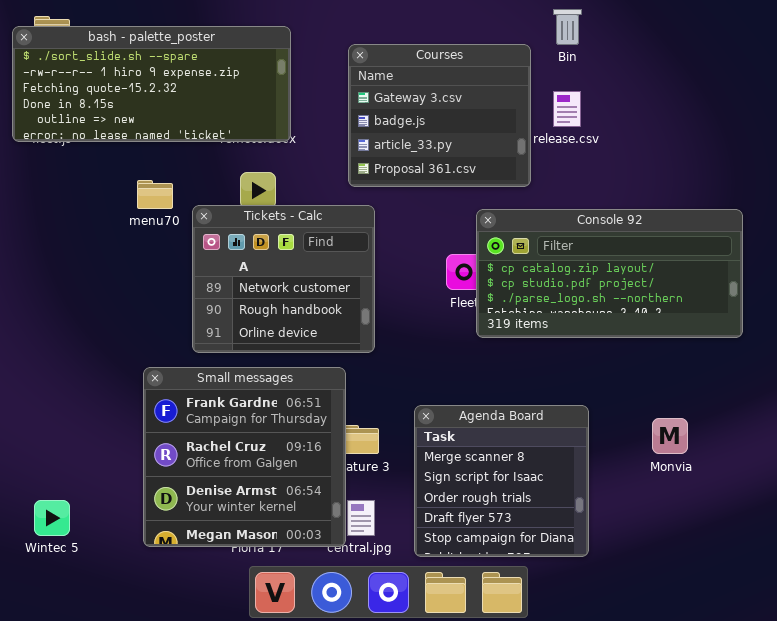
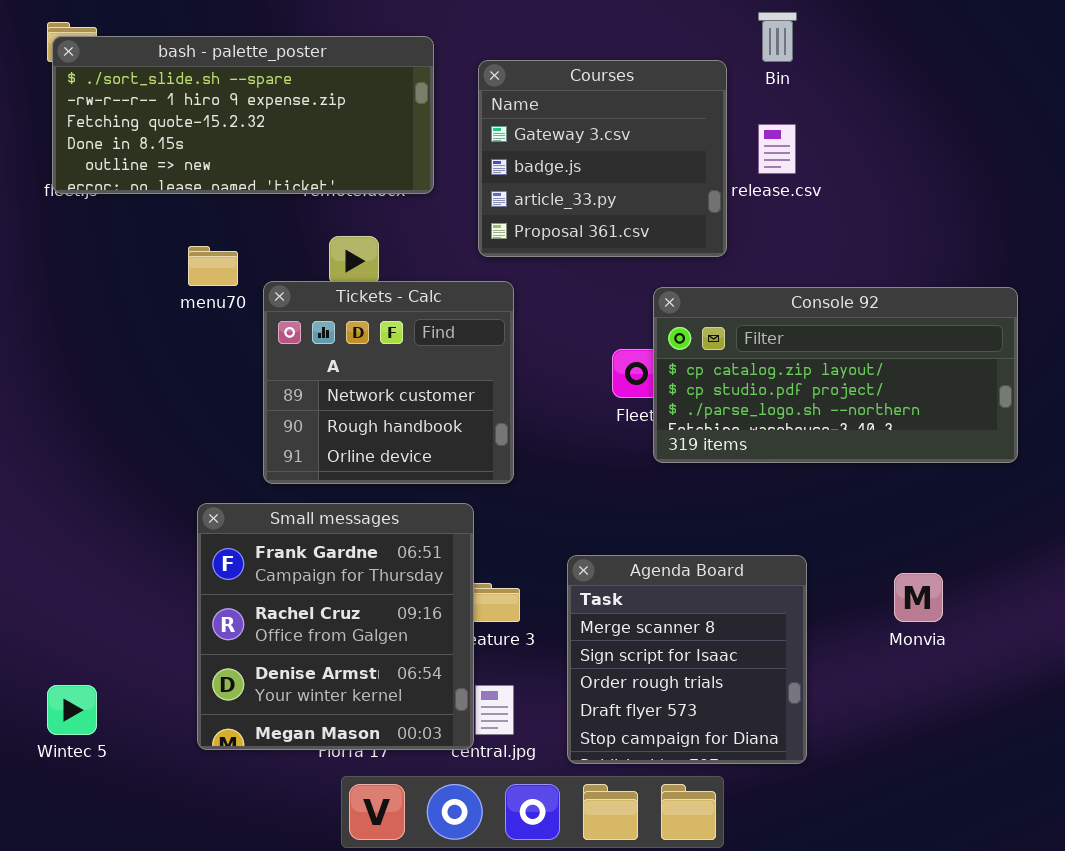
bash - palette_poster: [12,26,291,142] -> [52,36,434,194], moved

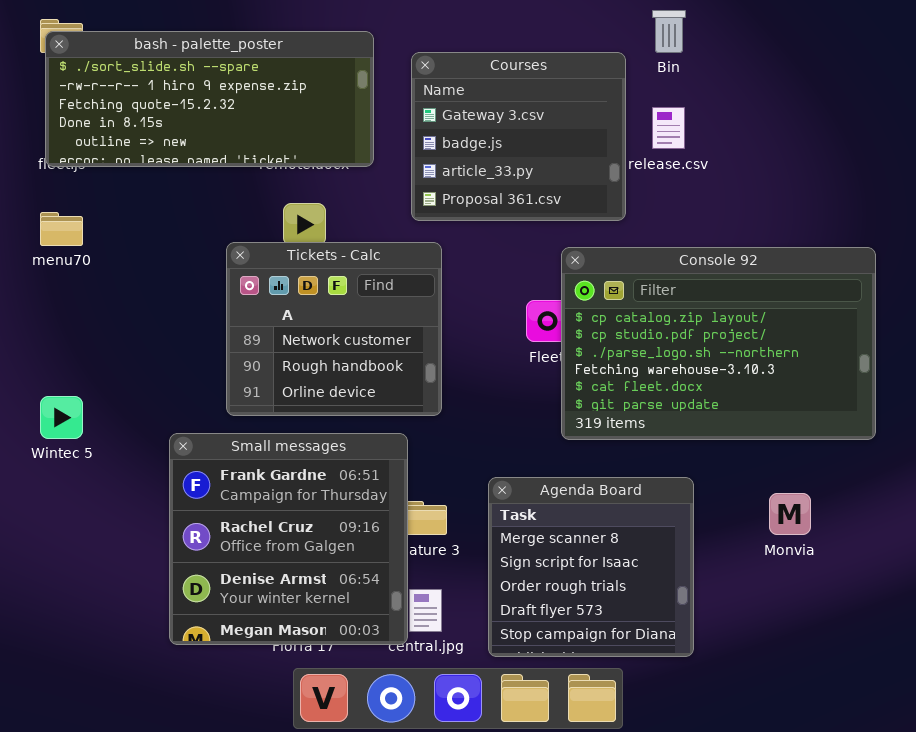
menu70: [188,246,238,286] -> [40,212,83,246], moved
Console 92: [653,287,1018,463] -> [561,247,876,440], resized
Wintec 5: [47,685,97,735] -> [40,396,83,439], moved

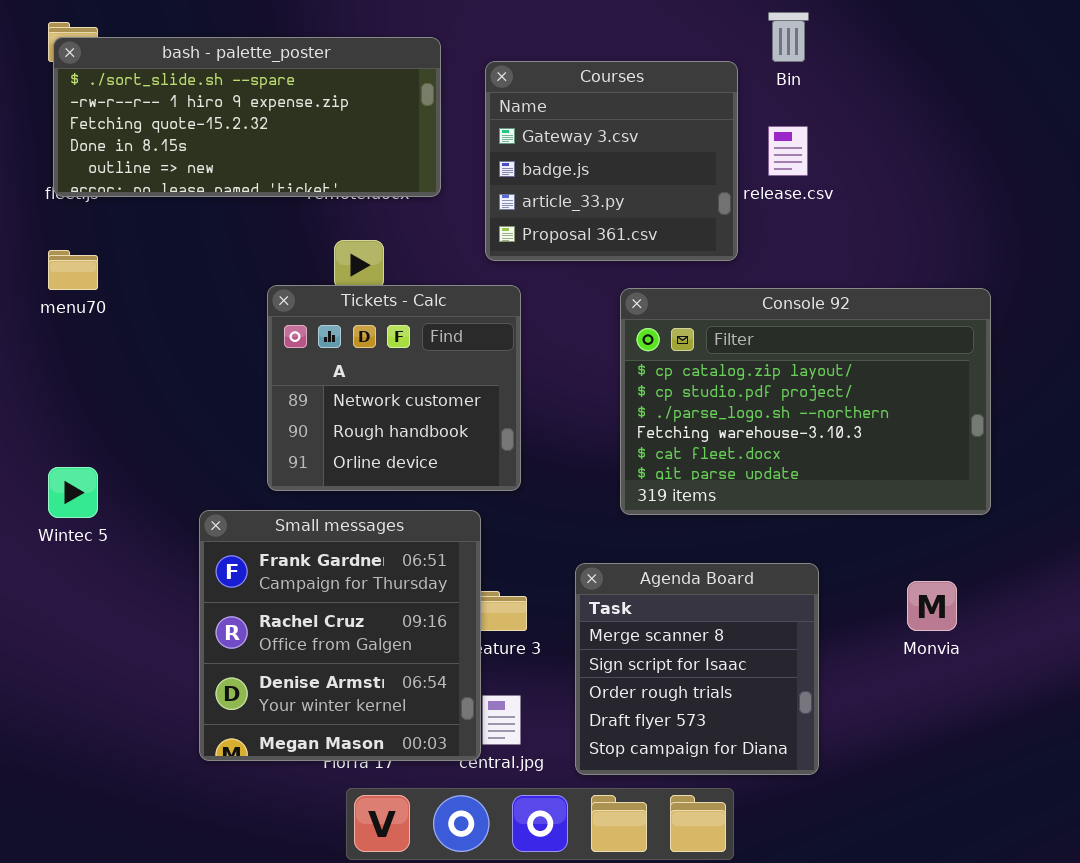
Console 92: [561,247,876,440] -> [620,288,991,515], moved

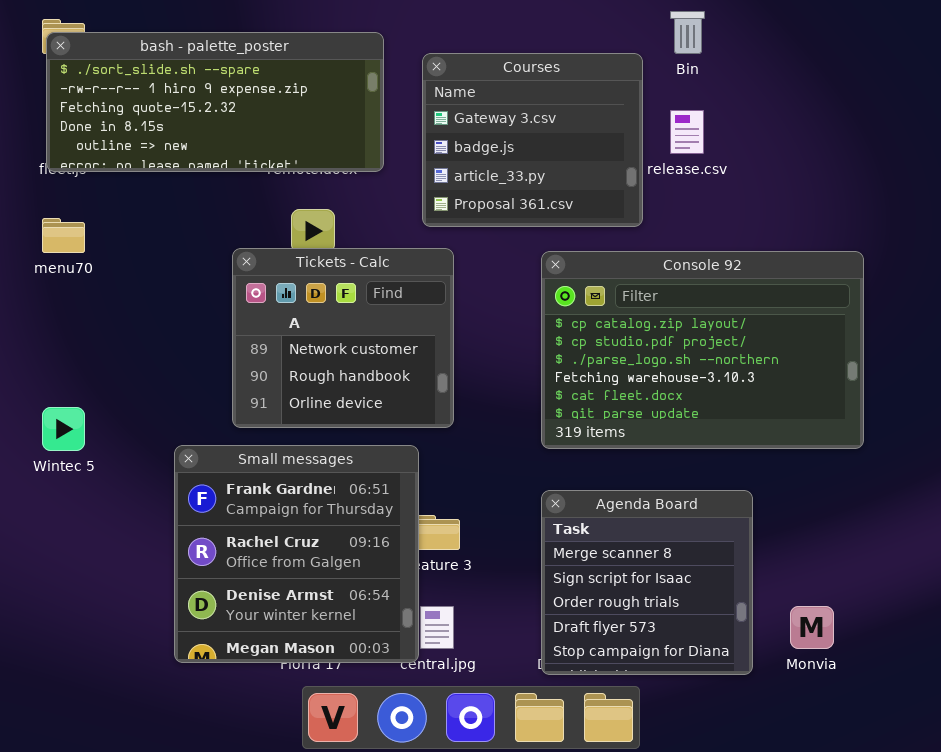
Agenda Board: [575,563,819,775] -> [541,490,753,675], moved
Monvia: [907,581,957,631] -> [790,606,834,649], moved

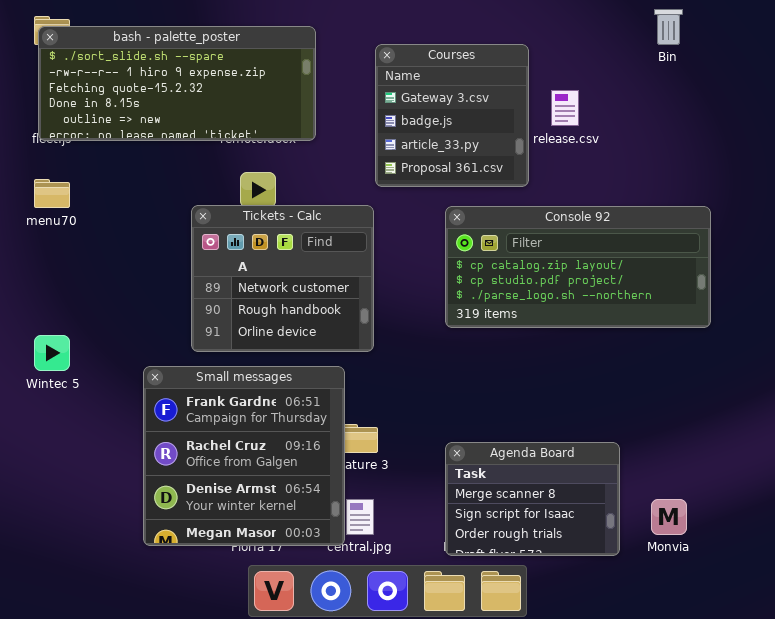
Bin: [670,11,705,54] -> [654,9,683,45], moved
Courses: [422,53,643,227] -> [375,44,529,187], resized
Console 92: [541,251,864,449] -> [445,206,711,328], resized
Agenda Board: [541,490,753,675] -> [445,442,620,556], resized

